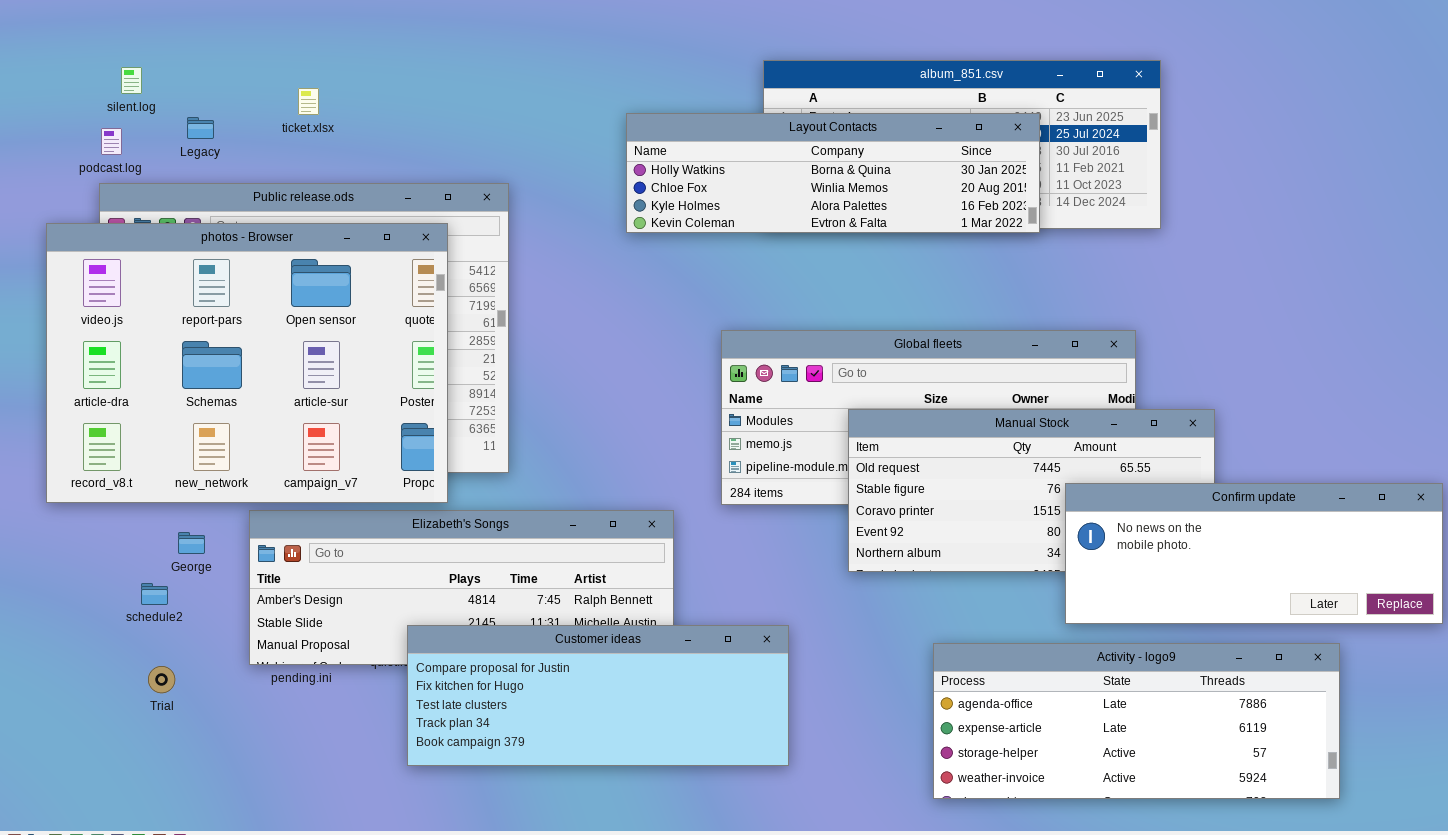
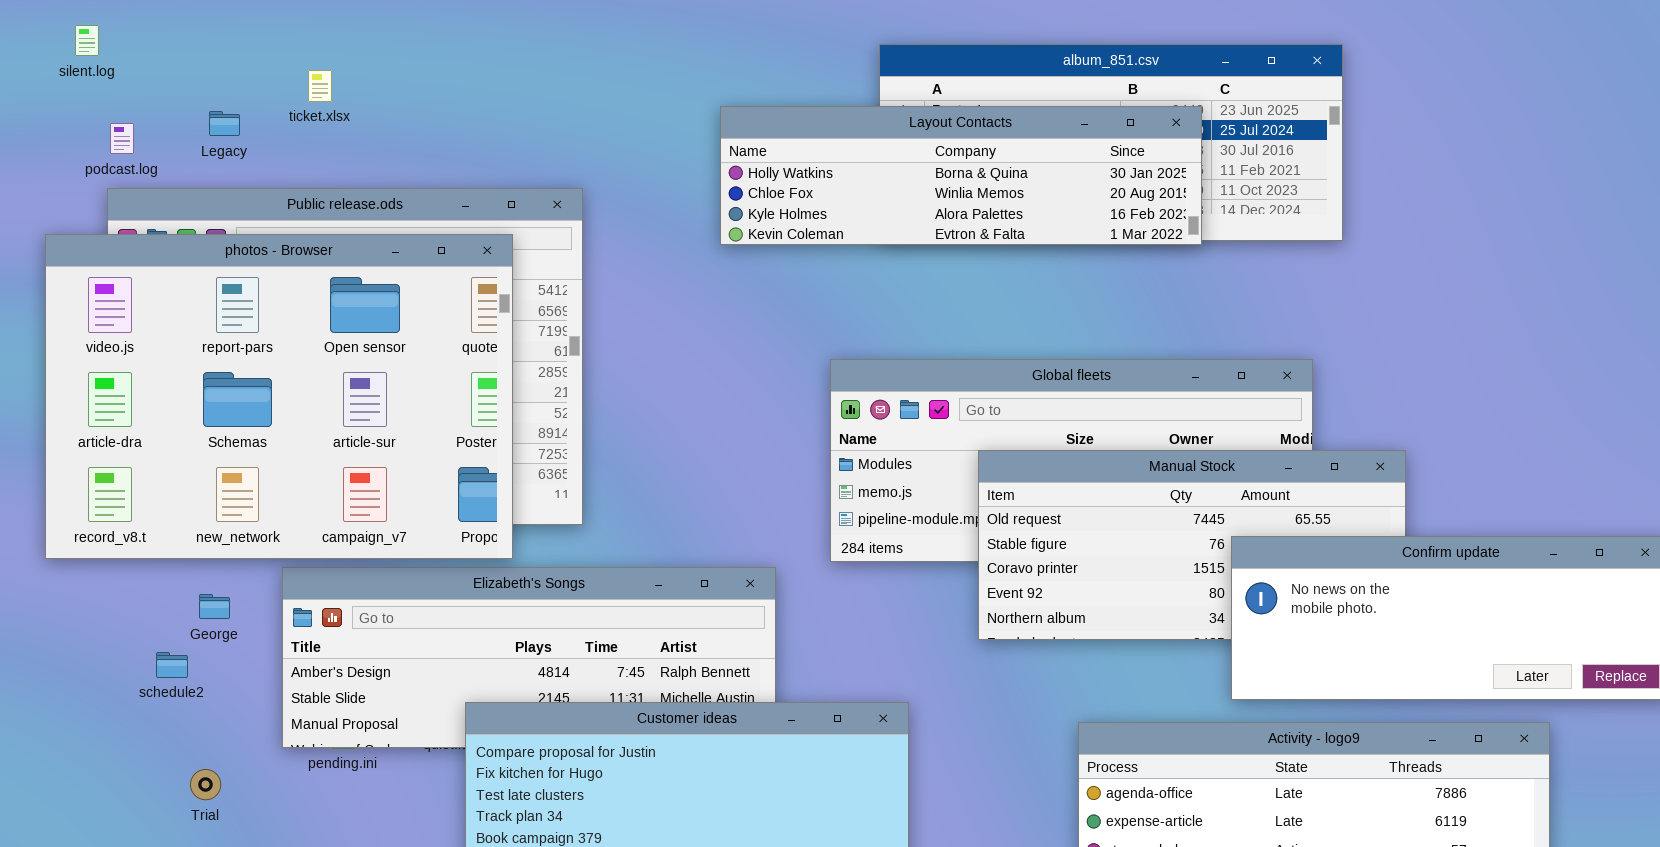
silent.log: [121,67,142,94] -> [75,25,99,56], moved
ticket.xlsx: [298,88,319,115] -> [308,70,332,102], moved
Trial: [148,666,175,693] -> [190,769,221,800], moved

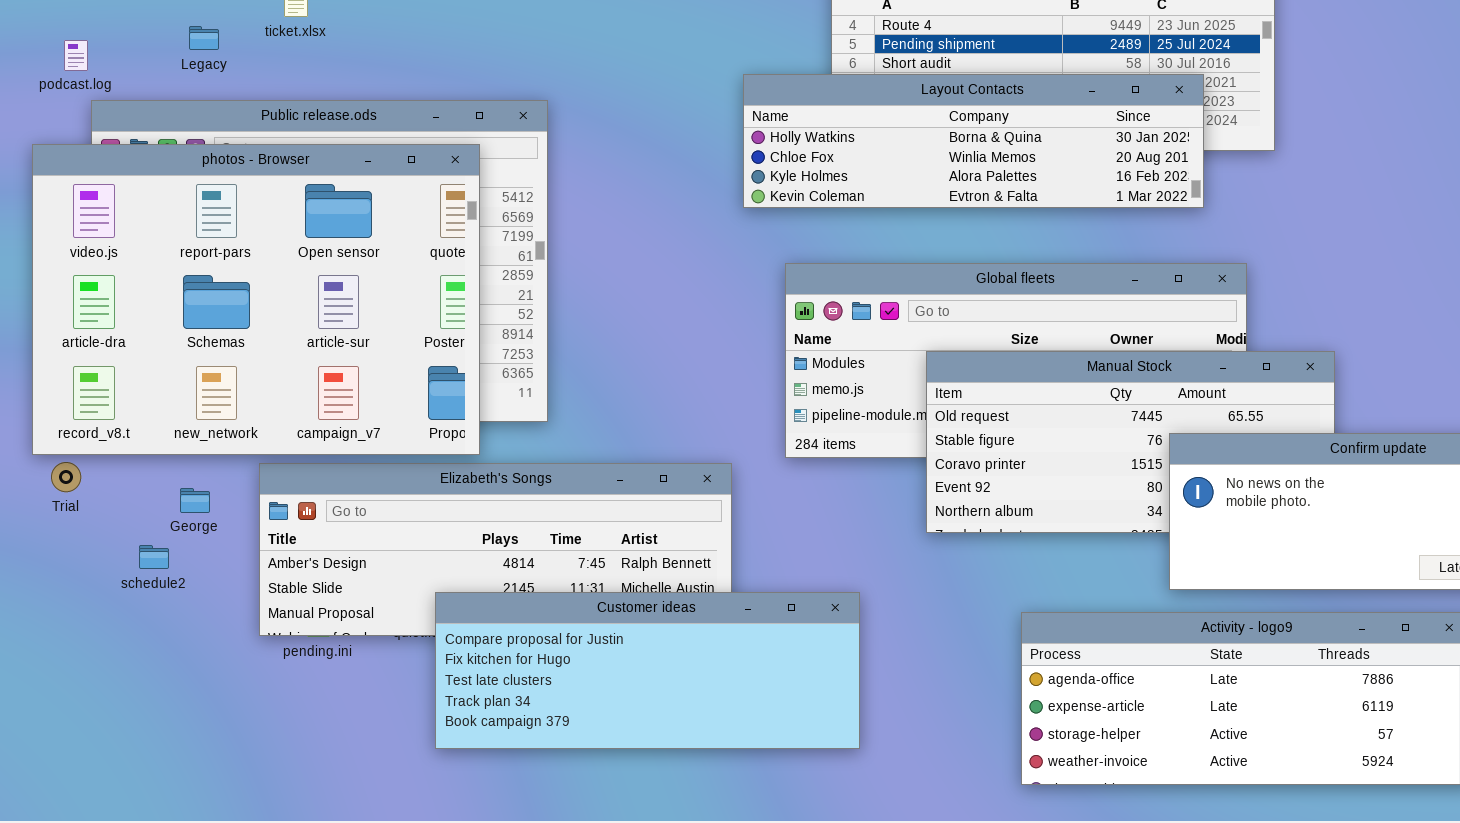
Layout Contacts: [720,106,1202,245] -> [743,74,1204,208], moved
podcast.log: [110,123,134,154] -> [64,40,88,71], moved
Trial: [190,769,221,800] -> [51,462,81,492], moved

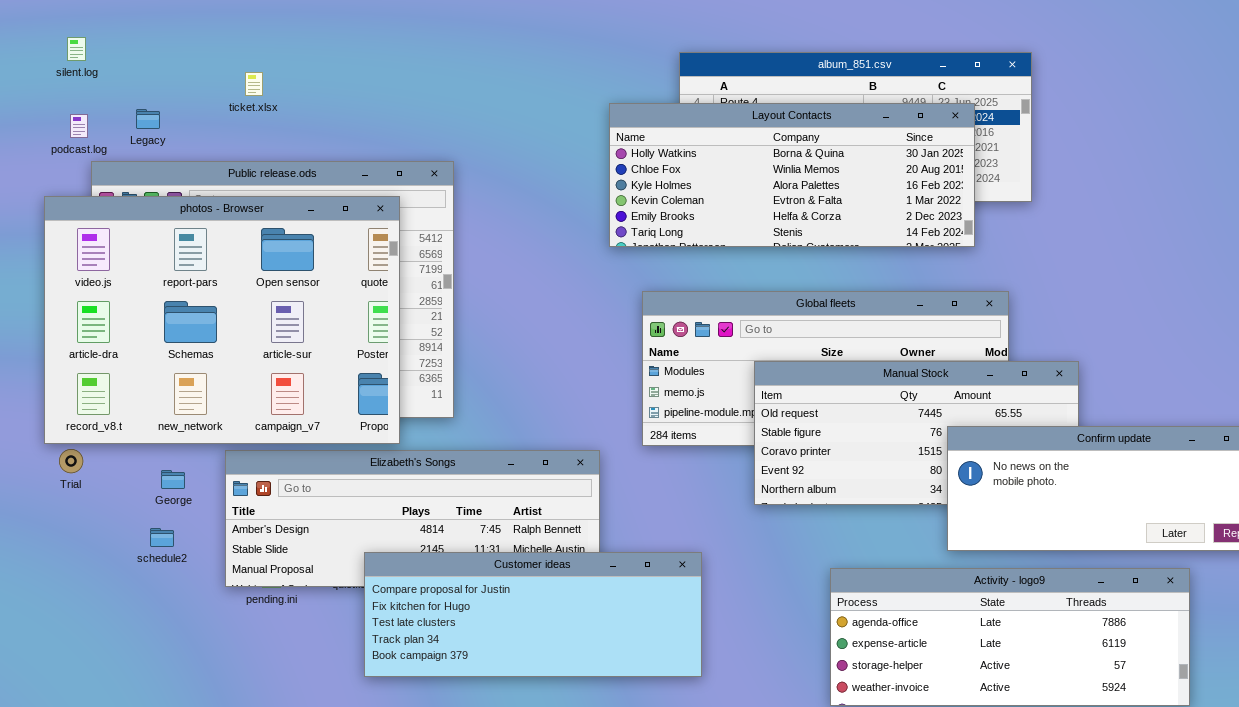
Legacy: [189,26,219,50] -> [136,109,160,129], moved
Layout Contacts: [743,74,1204,208] -> [609,103,975,247], resized
schedule2: [139,545,169,569] -> [150,528,174,547], moved

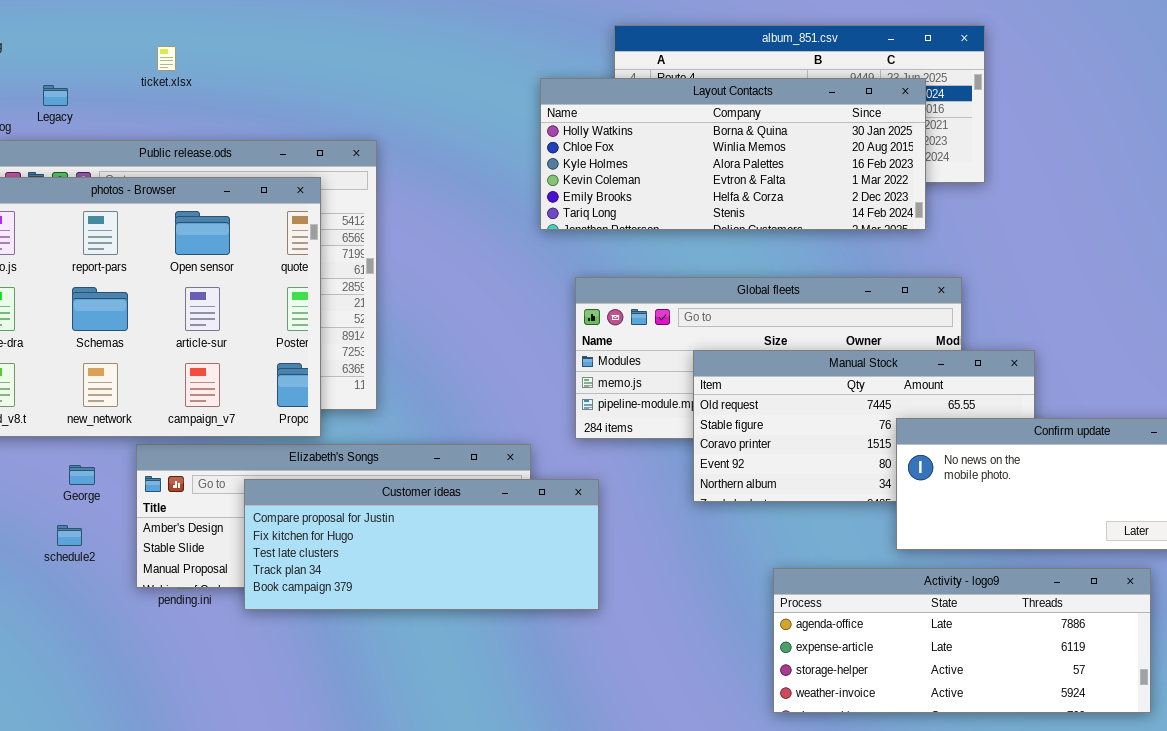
Customer ideas: [364,552,702,677] -> [244,479,599,610], moved

